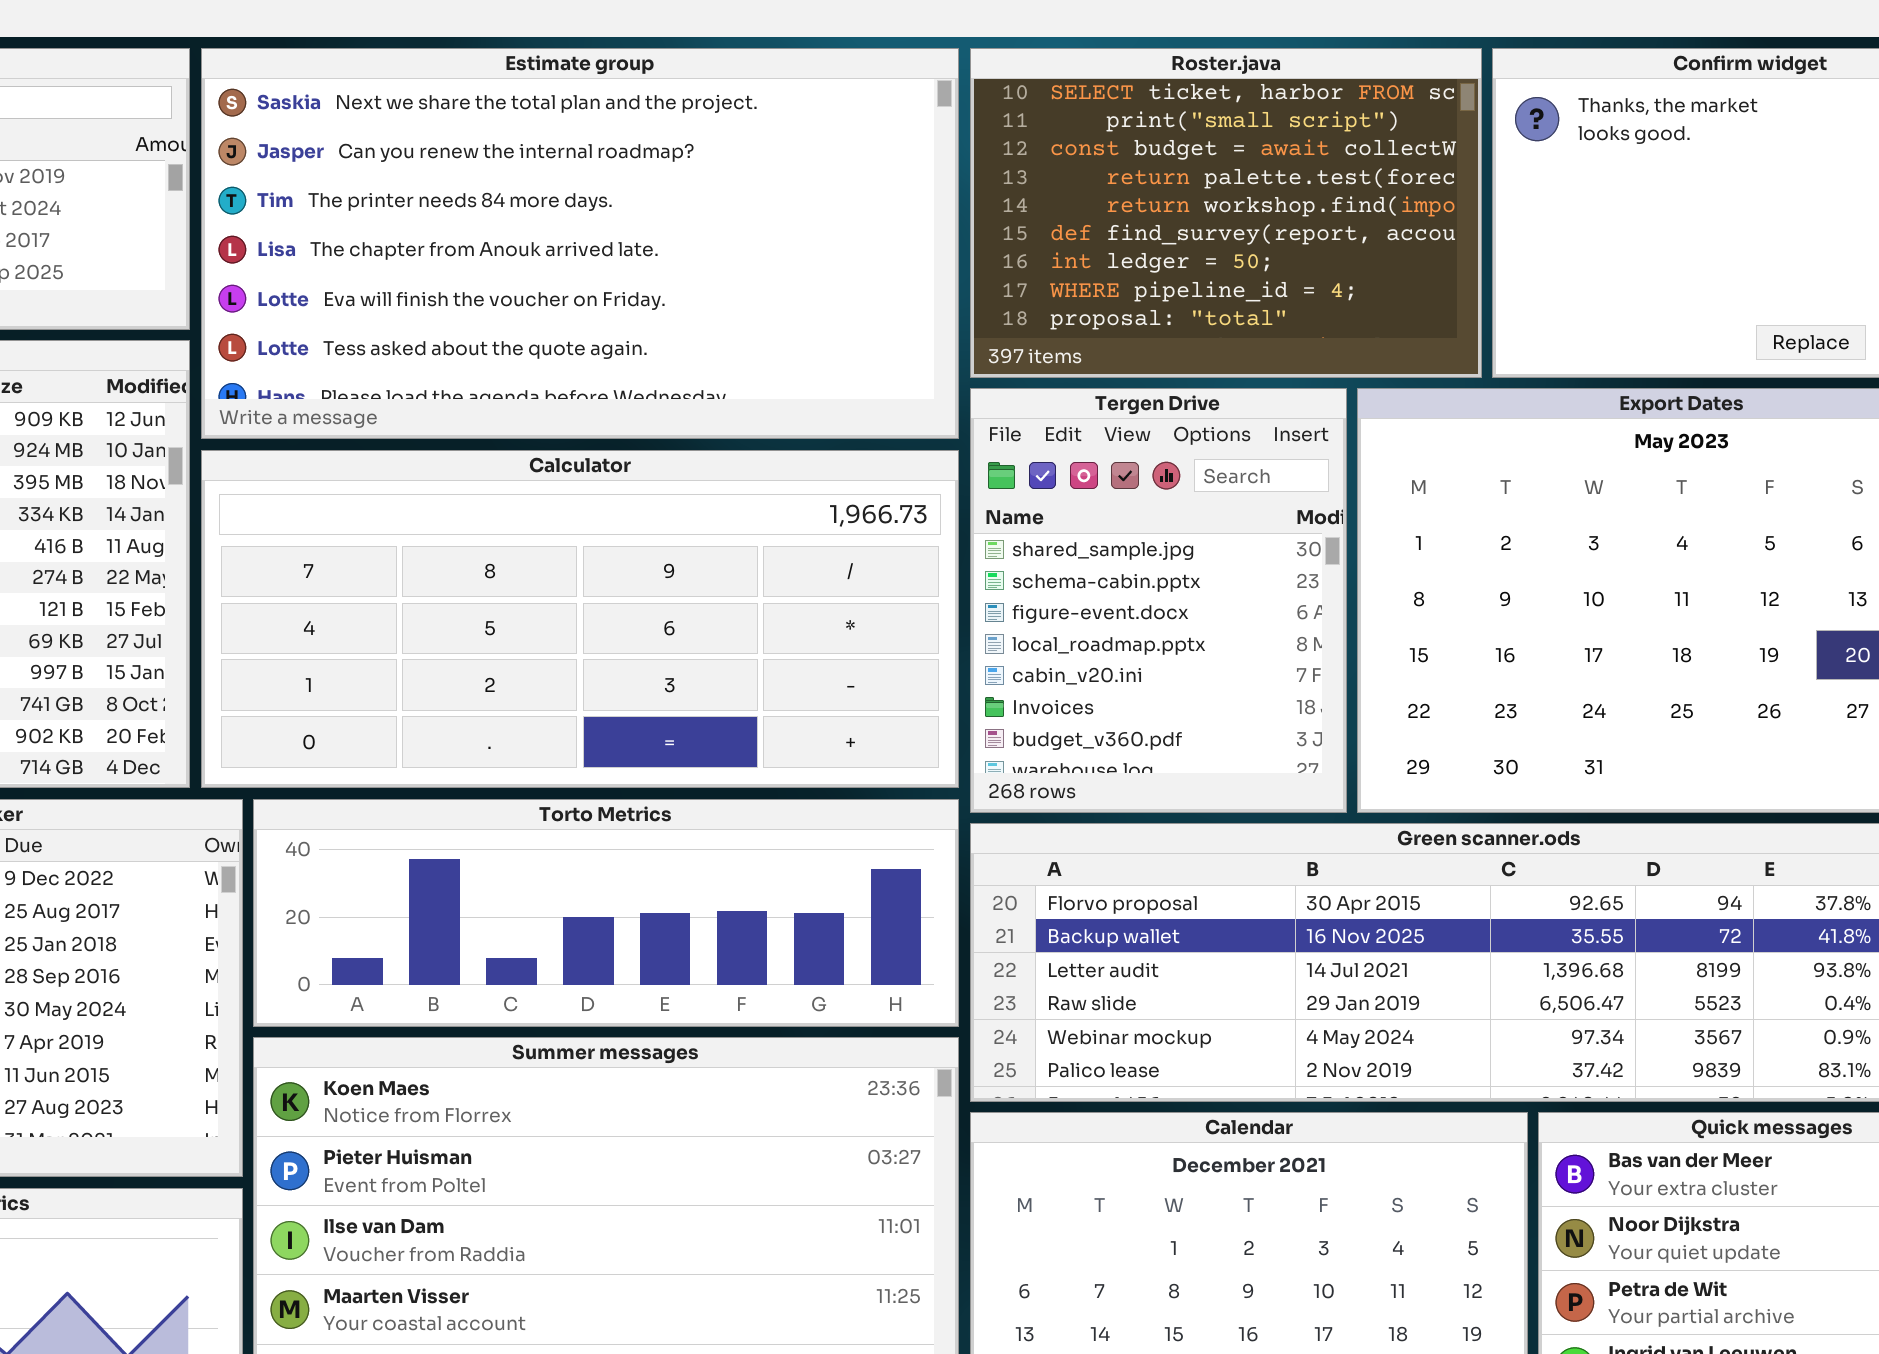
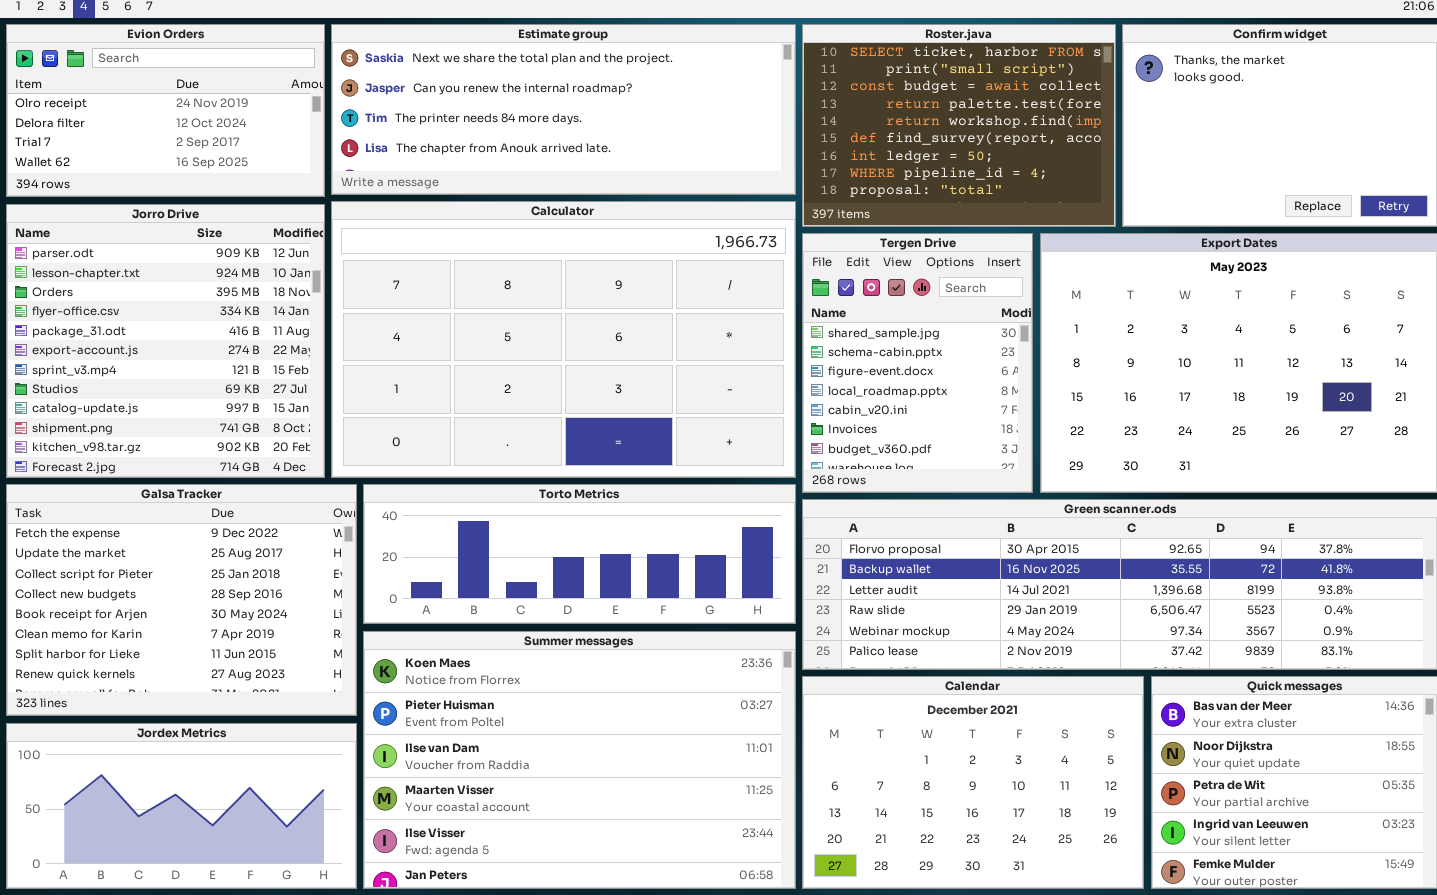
Estimate group: [201,48,959,439] -> [331,24,796,195], resized
Calculator: [201,450,959,788] -> [331,201,796,478], resized

